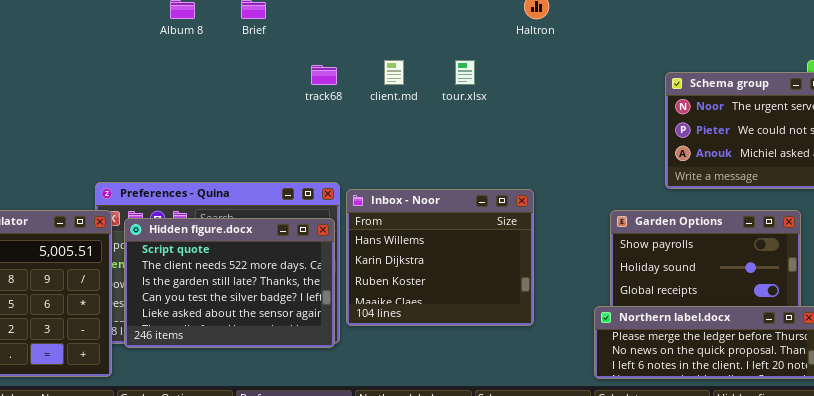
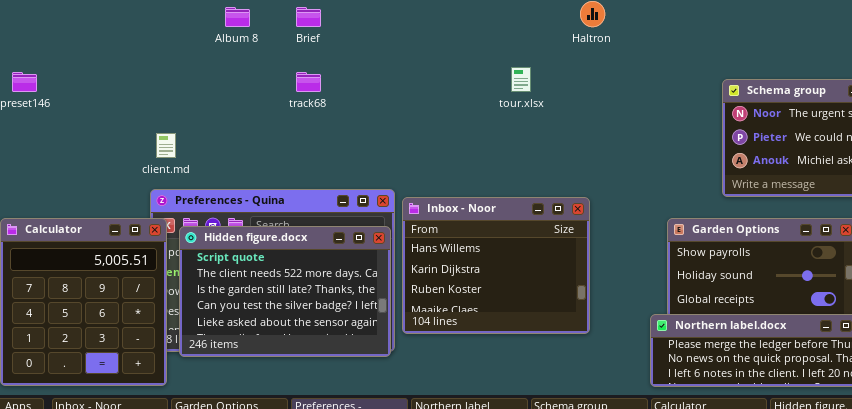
client.md: [384,60,404,85] -> [156,133,176,158], moved
track68: [311,65,337,85] -> [296,72,321,92], moved

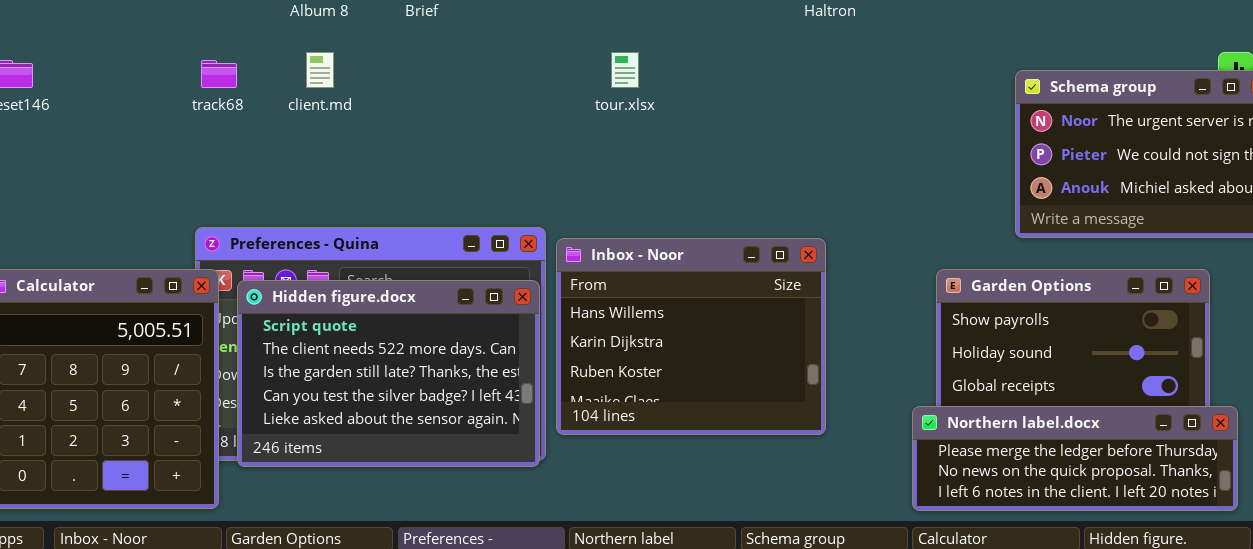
tour.xlsx: [511,67,531,92] -> [611,52,639,88], moved
track68: [296,72,321,92] -> [201,60,237,88], moved
client.md: [156,133,176,158] -> [306,52,334,88], moved

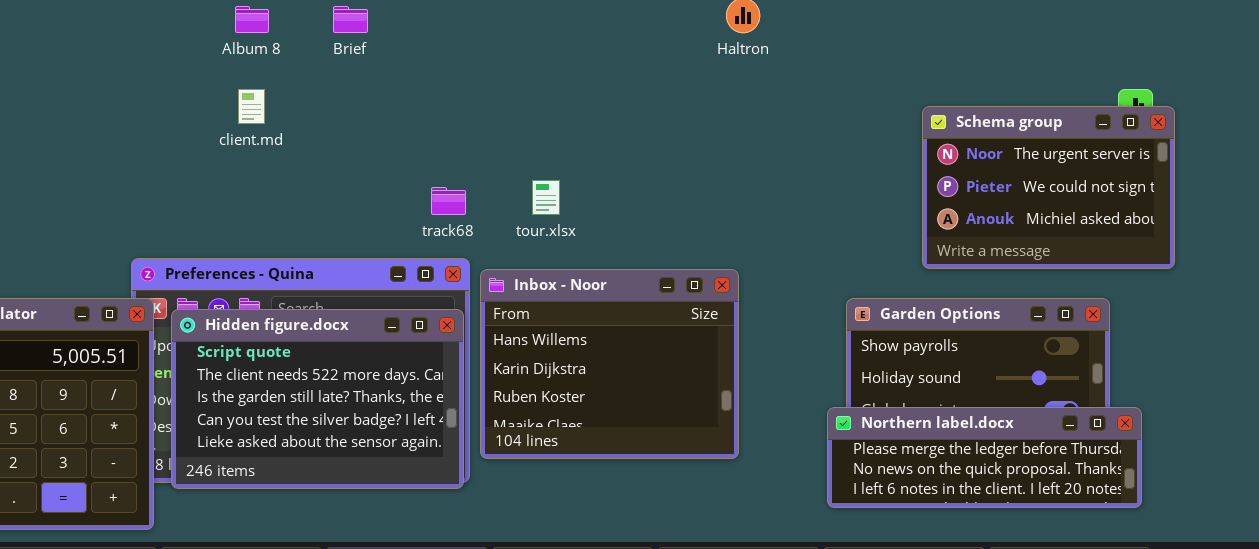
tour.xlsx: [611,52,639,88] -> [532,180,560,215], moved
track68: [201,60,237,88] -> [431,187,466,215], moved
Northern label.docx: [912,406,1238,511] -> [827,407,1142,508], moved

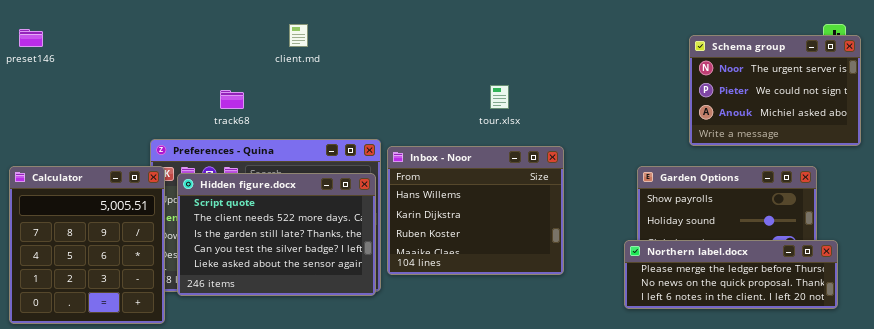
client.md: [238,89,265,124] -> [289,24,308,47], moved
tour.xlsx: [532,180,560,215] -> [490,85,509,109], moved
track68: [431,187,466,215] -> [220,90,244,109], moved

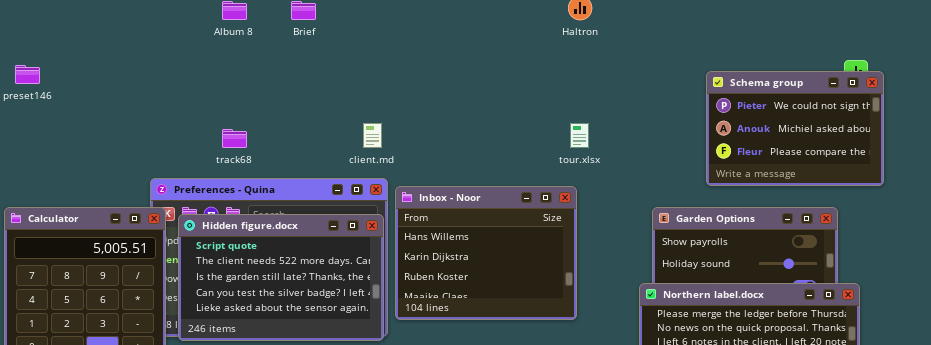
client.md: [289,24,308,47] -> [363,123,382,148], moved
Schema group: [689,35,861,146] -> [706,71,884,186], scrolled down 1 row
tour.xlsx: [490,85,509,109] -> [570,123,589,148], moved

